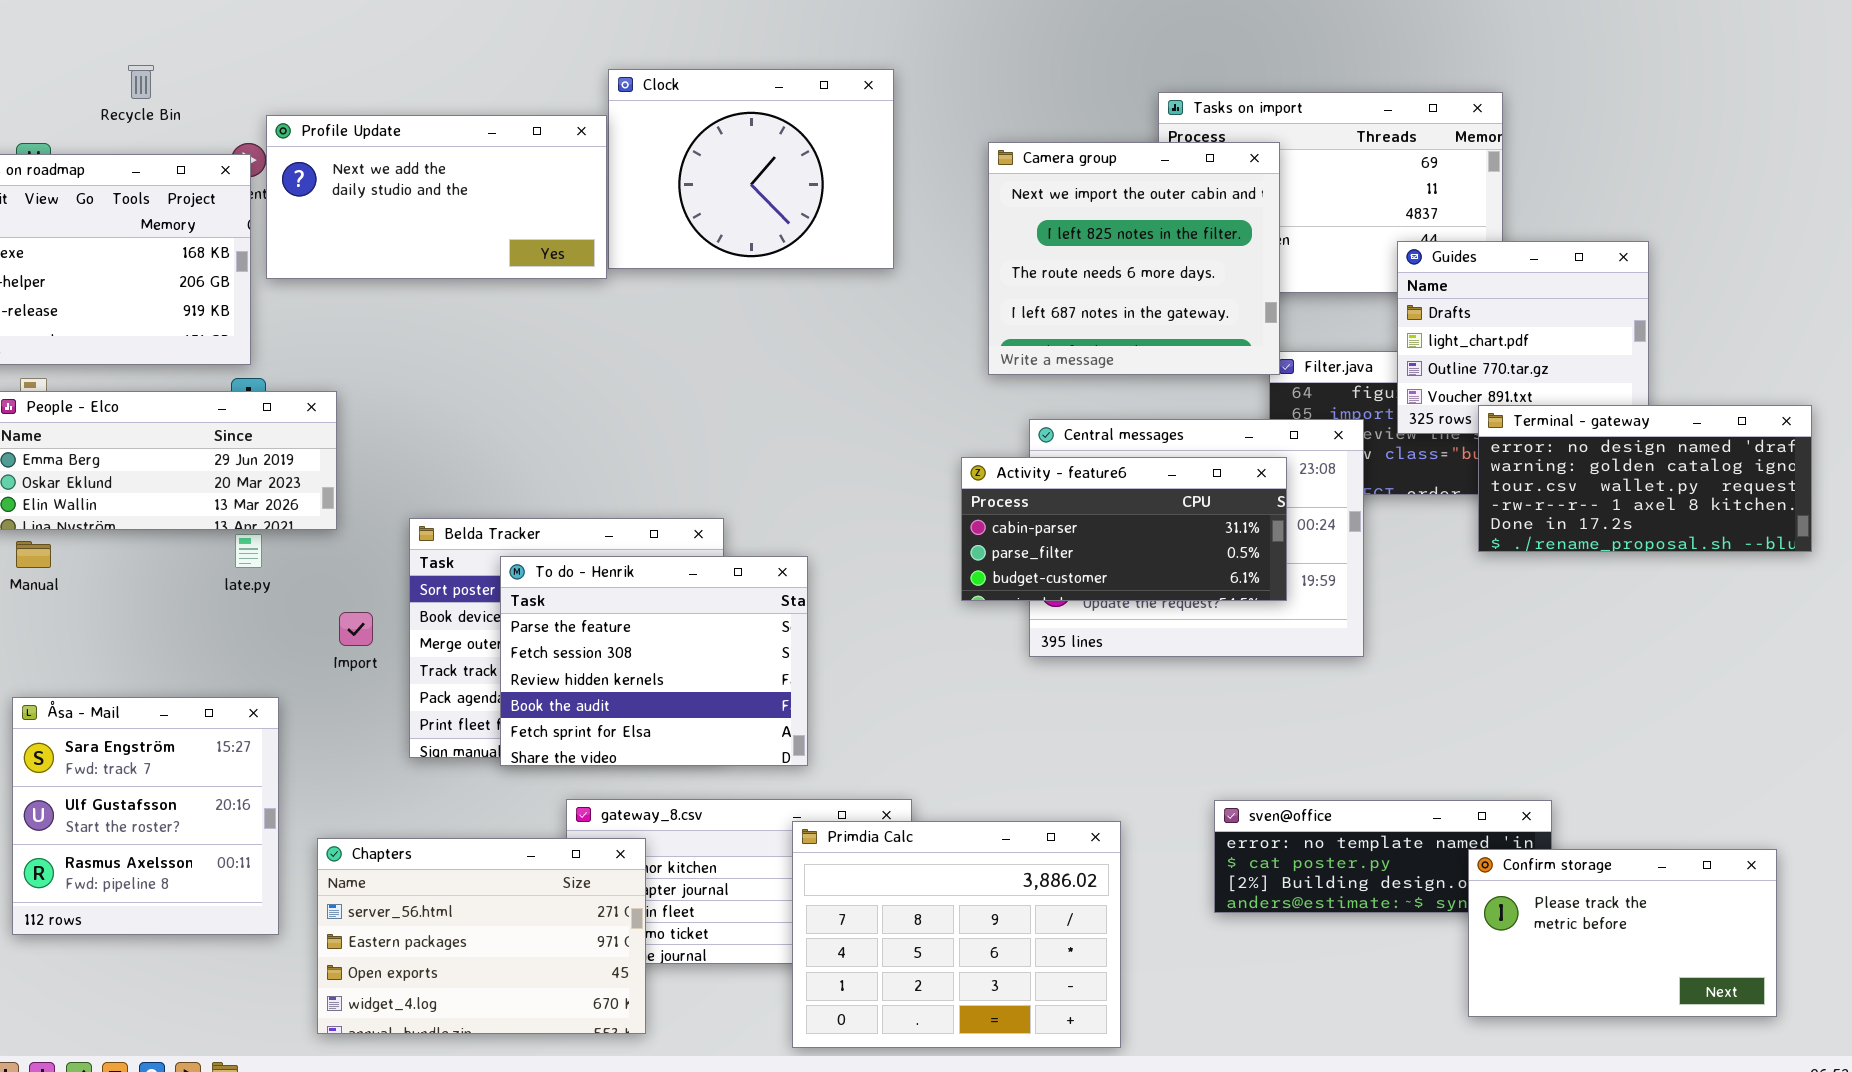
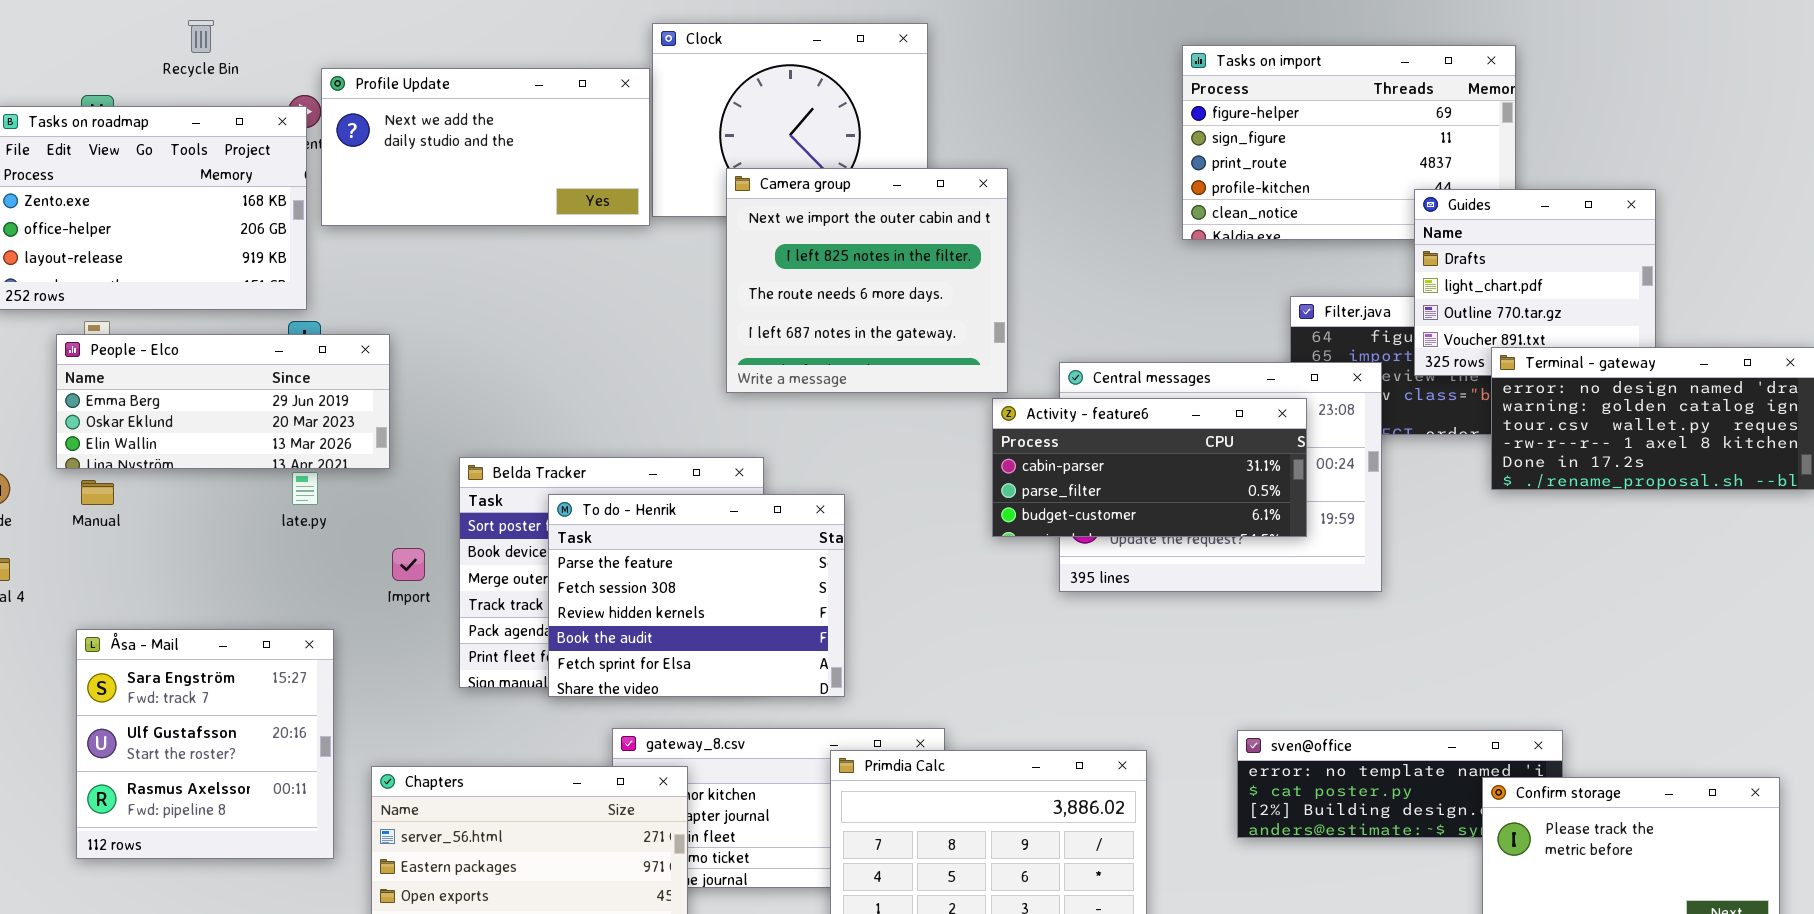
Camera group: [988,142,1280,375] -> [726,168,1008,393], moved

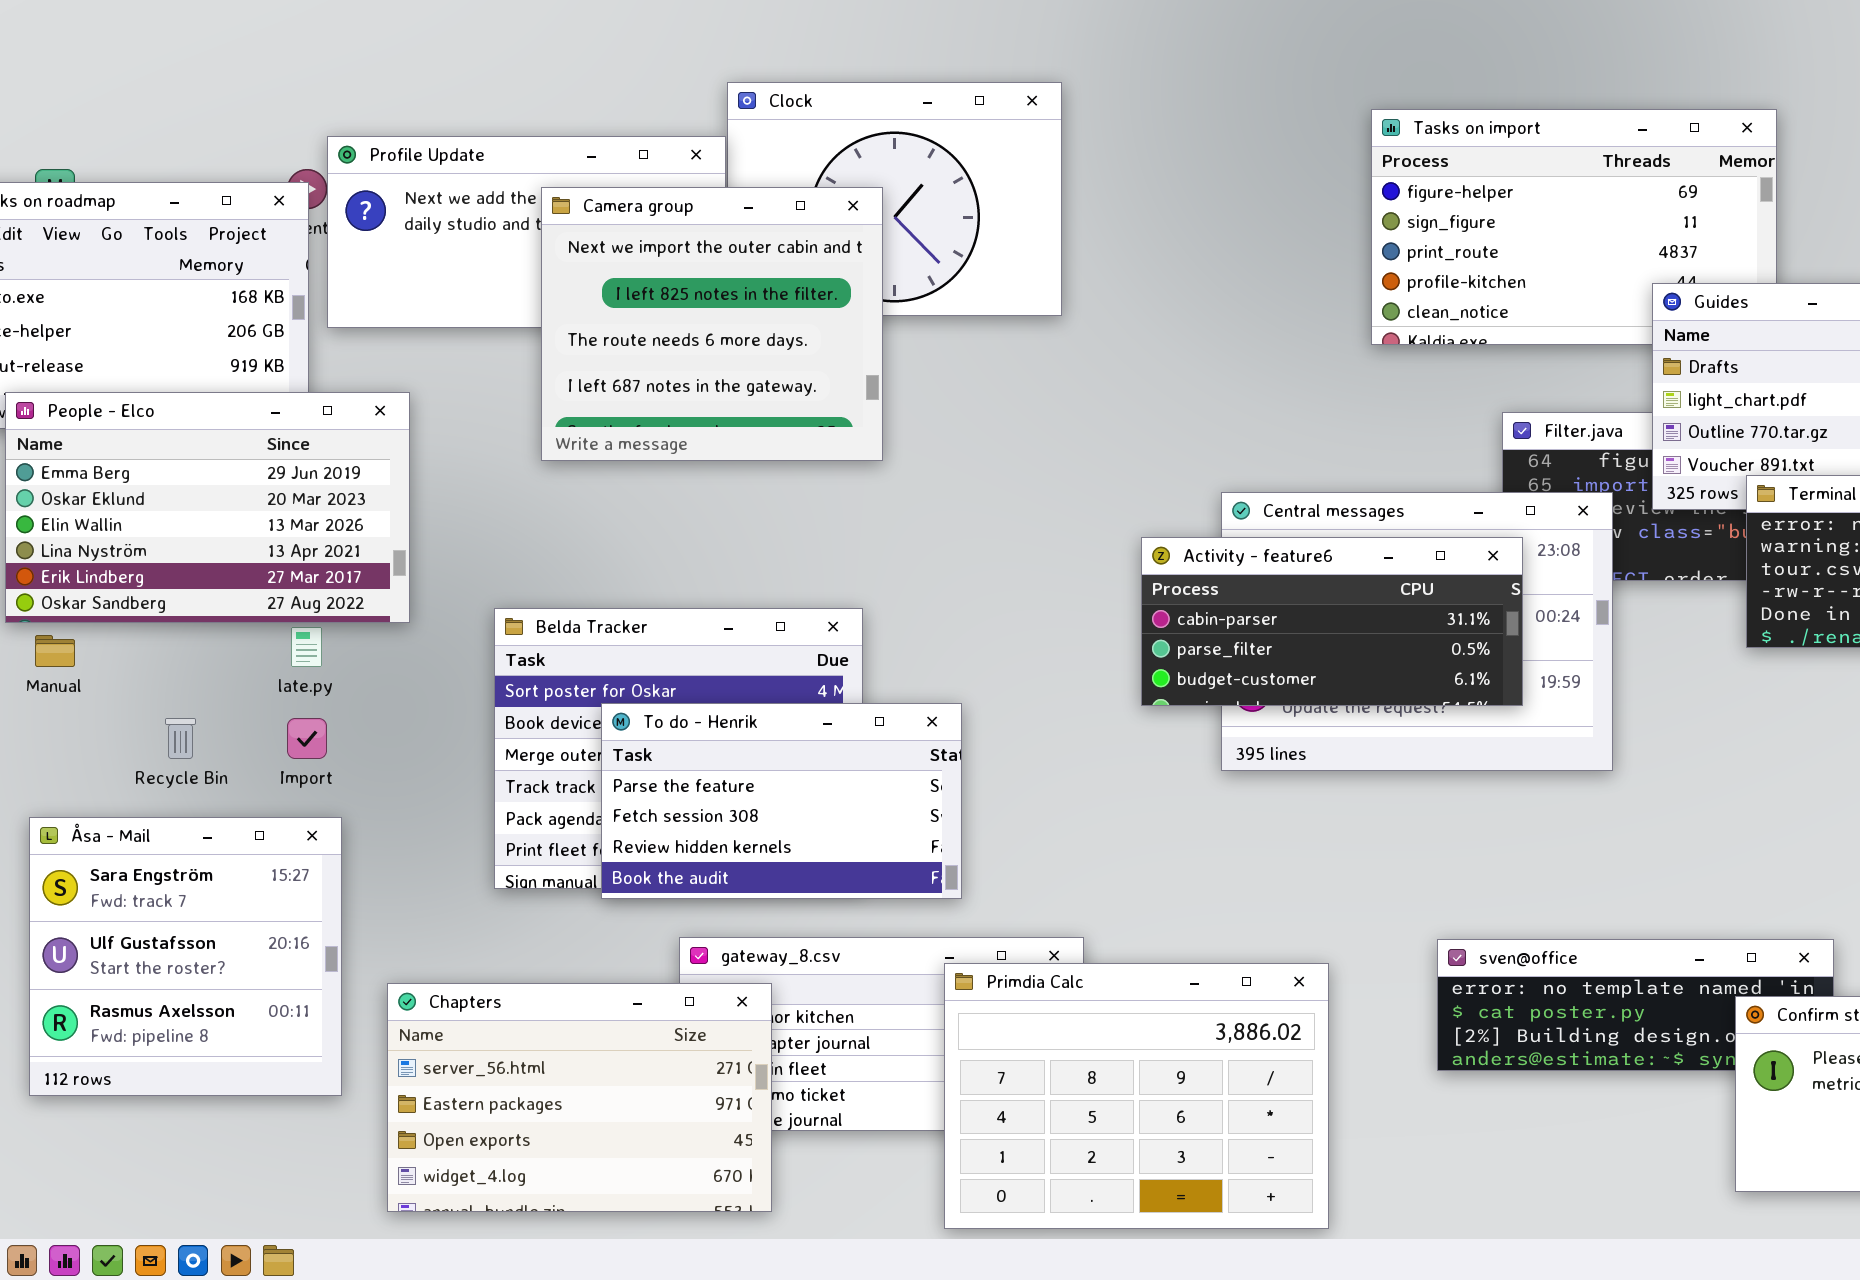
Recycle Bin: [188,20,214,53] -> [165,718,196,759], moved
Camera group: [726,168,1008,393] -> [541,187,883,461], moved
People - Elco: [56,334,390,469] -> [5,392,410,623], resized
To do - Henrik: [548,494,845,697] -> [601,703,962,899], resized
Import: [392,548,425,581] -> [287,718,327,759], moved

